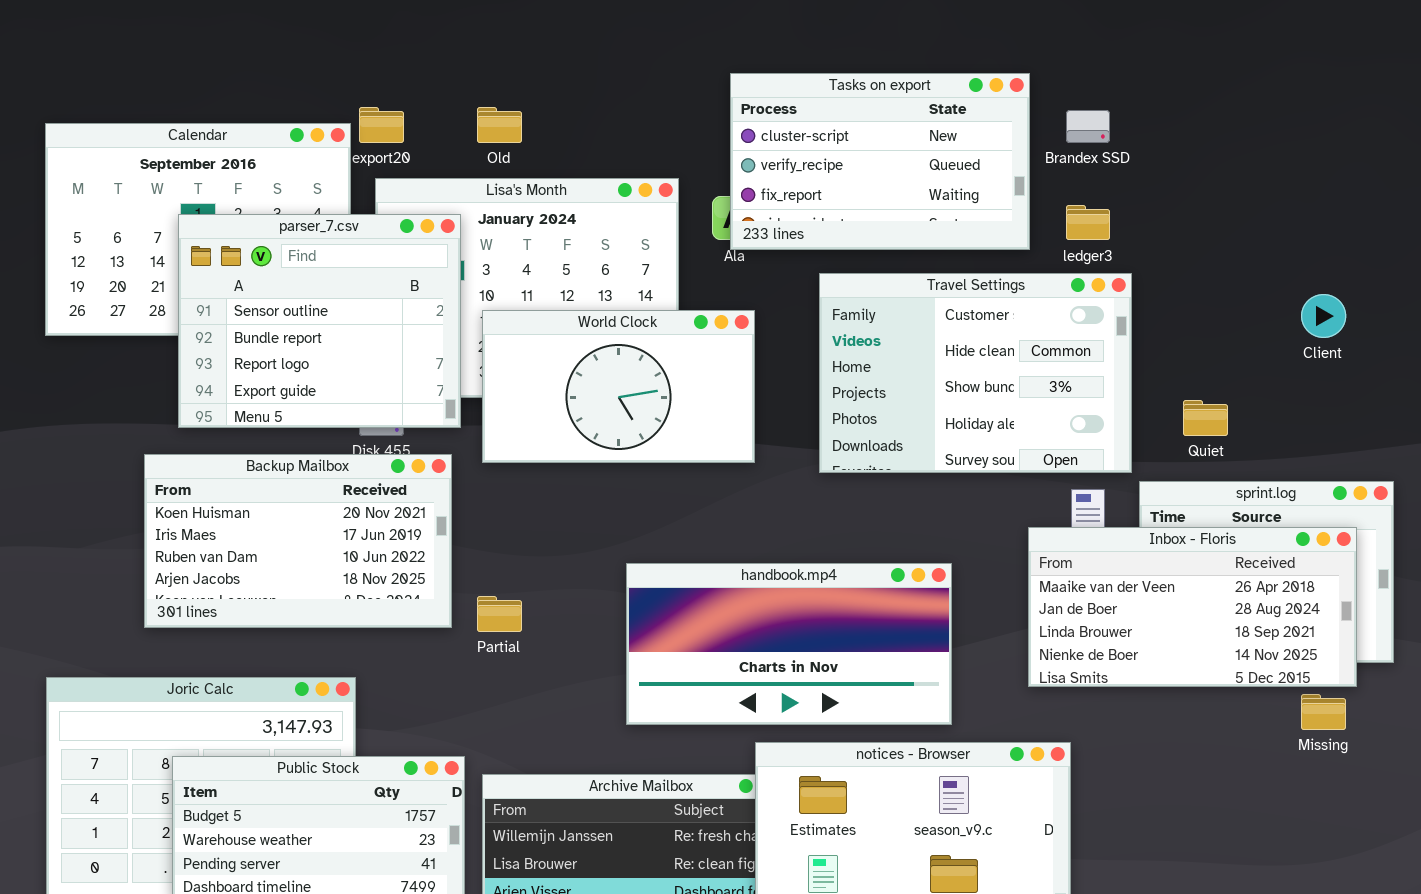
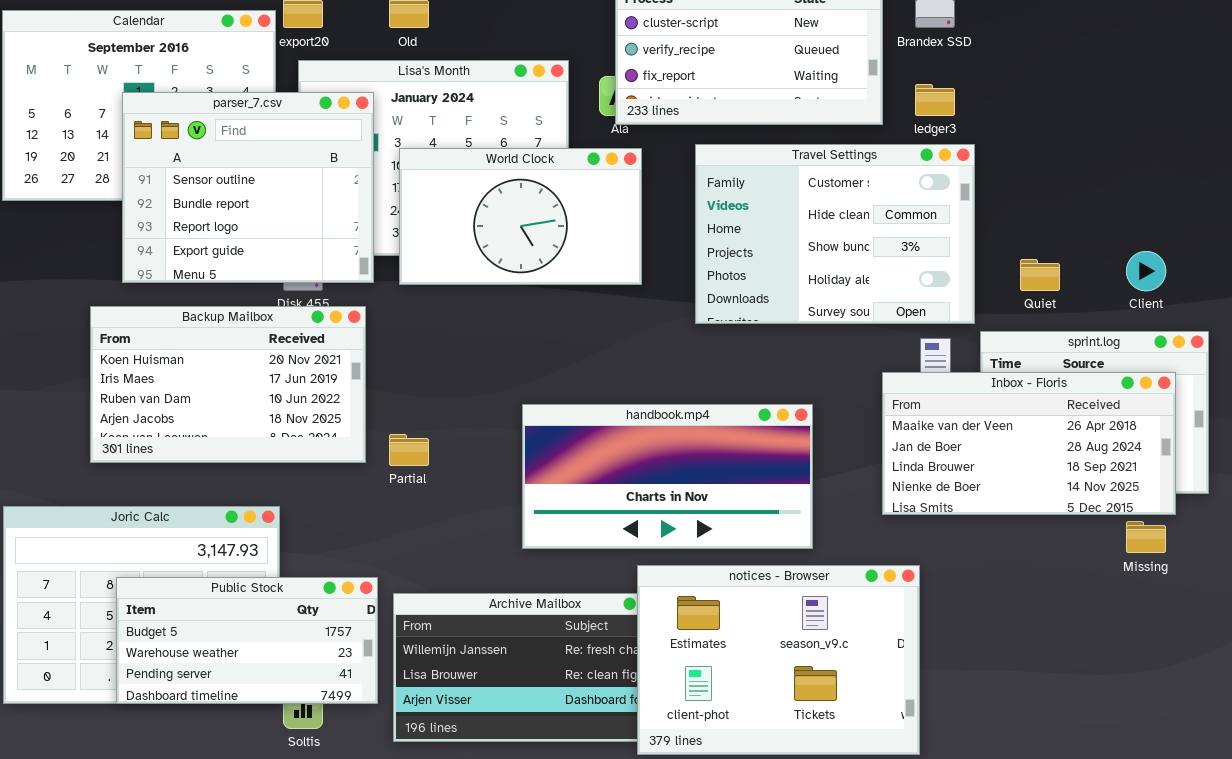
Client: [1301,294,1346,338] -> [1126,251,1166,291], moved
World Clock: [482,310,755,463] -> [399,148,642,285], moved

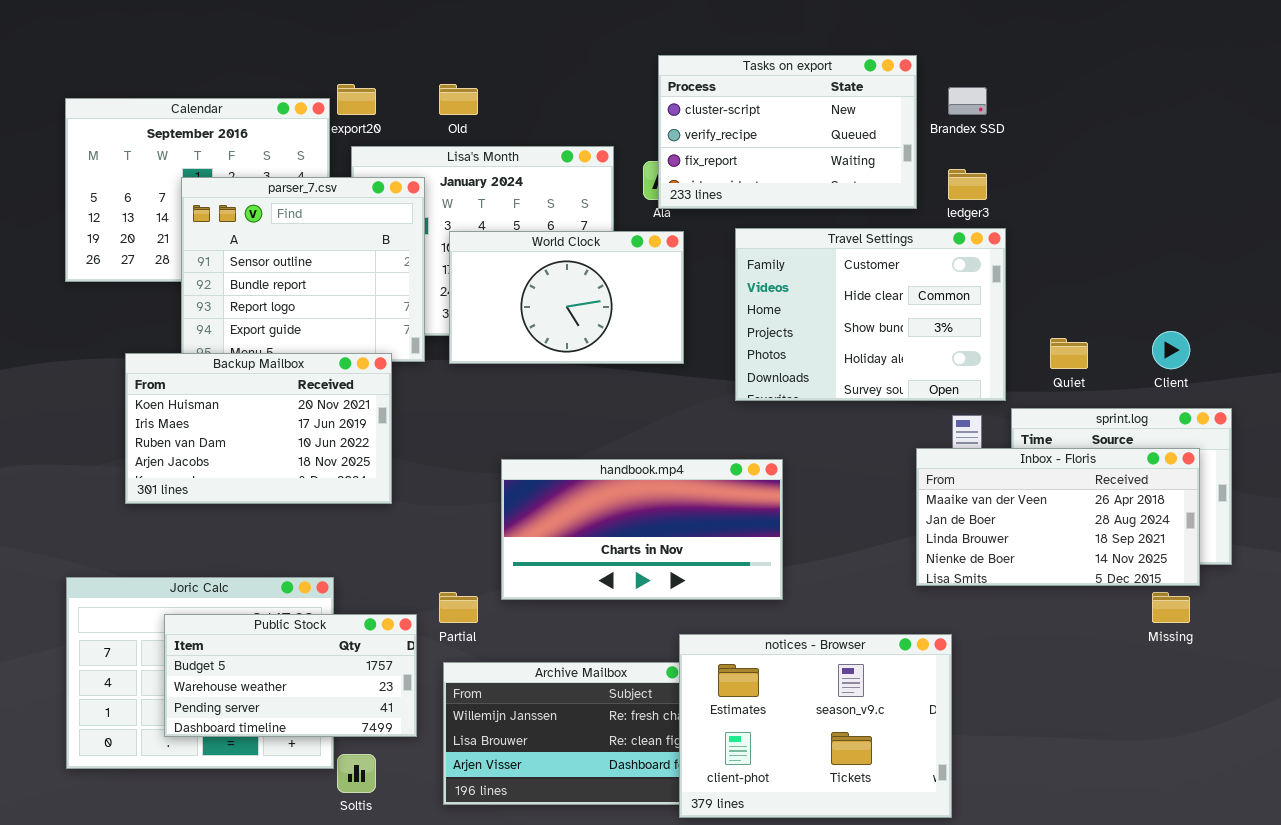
Backup Mailbox: [90,306,366,463] -> [125,353,392,504], moved
handbook.mp4: [522,404,813,549] -> [501,459,783,600], moved
Partial: [389,434,429,466] -> [439,592,478,623], moved
Public Stock: [116,577,378,704] -> [164,614,417,737], moved

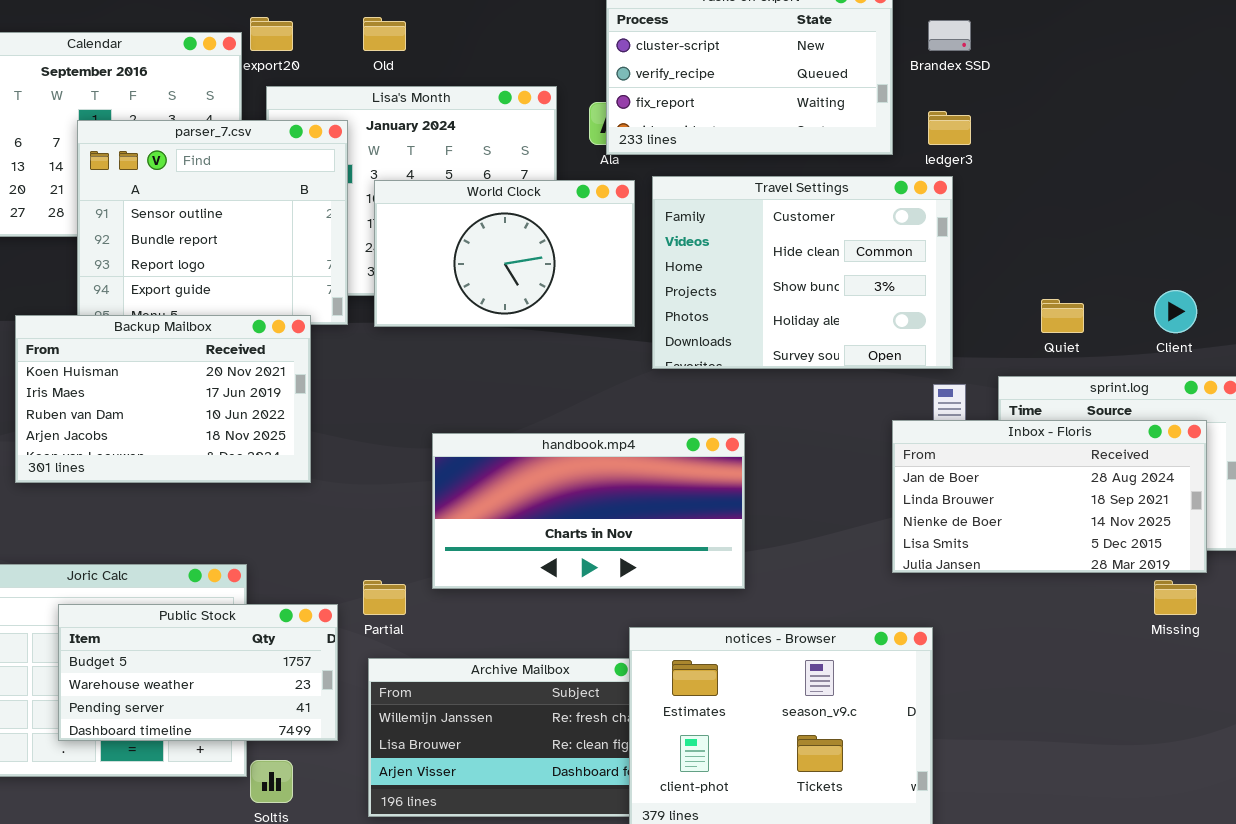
Travel Settings: [735,228,1006,401] -> [652,176,953,369], moved
Inbox - Floris: [916,448,1200,586] -> [892,420,1207,573], scrolled down 1 row

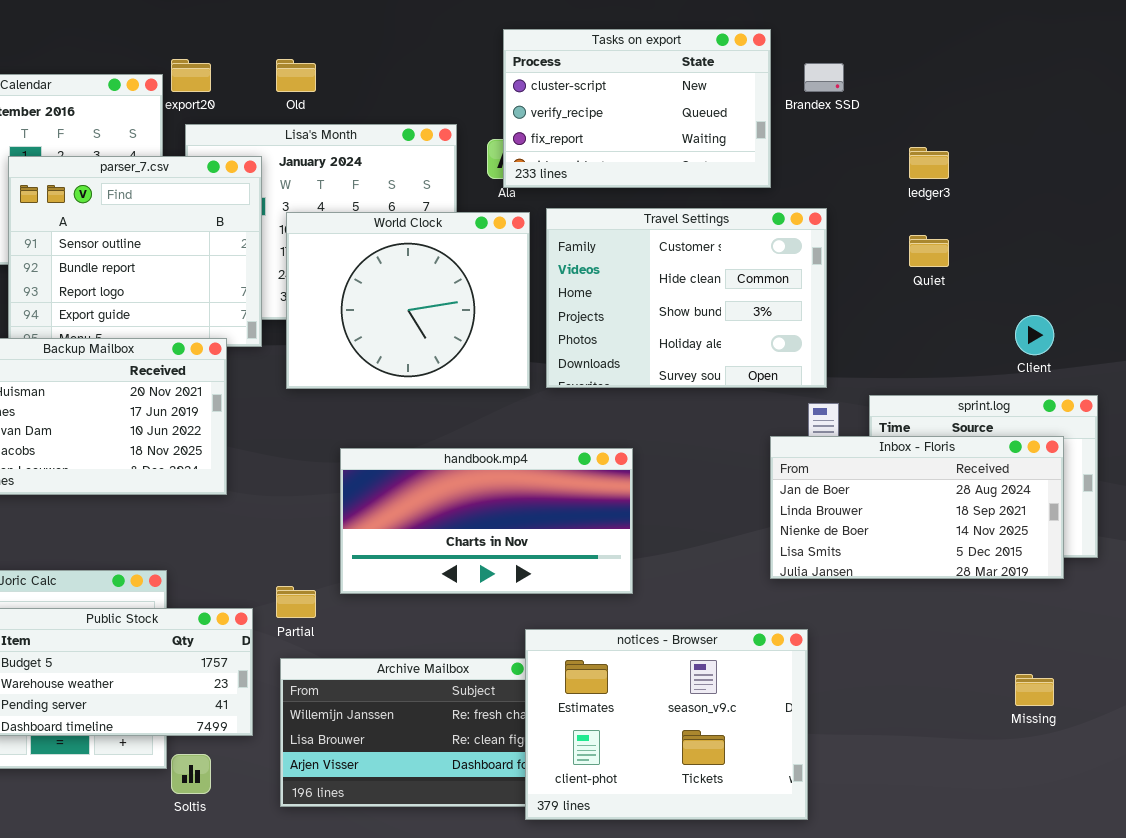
ledger3: [928,111,971,145] -> [909,147,949,179], moved
World Clock: [374,180,635,327] -> [286,212,530,389], resized
Quiet: [1041,299,1084,333] -> [909,235,949,267], moved
Missing: [1154,580,1197,615] -> [1015,674,1054,706], moved

